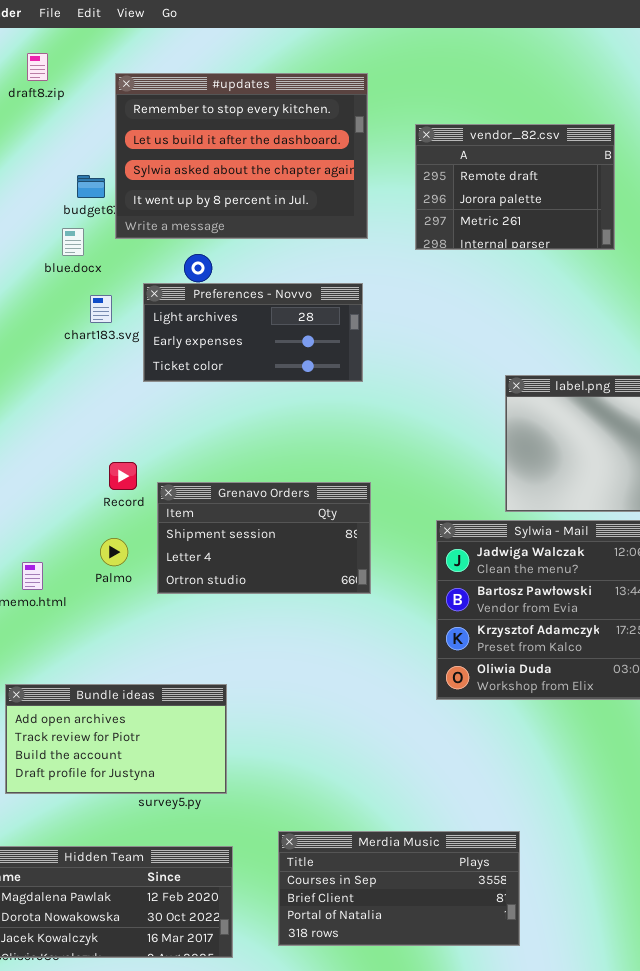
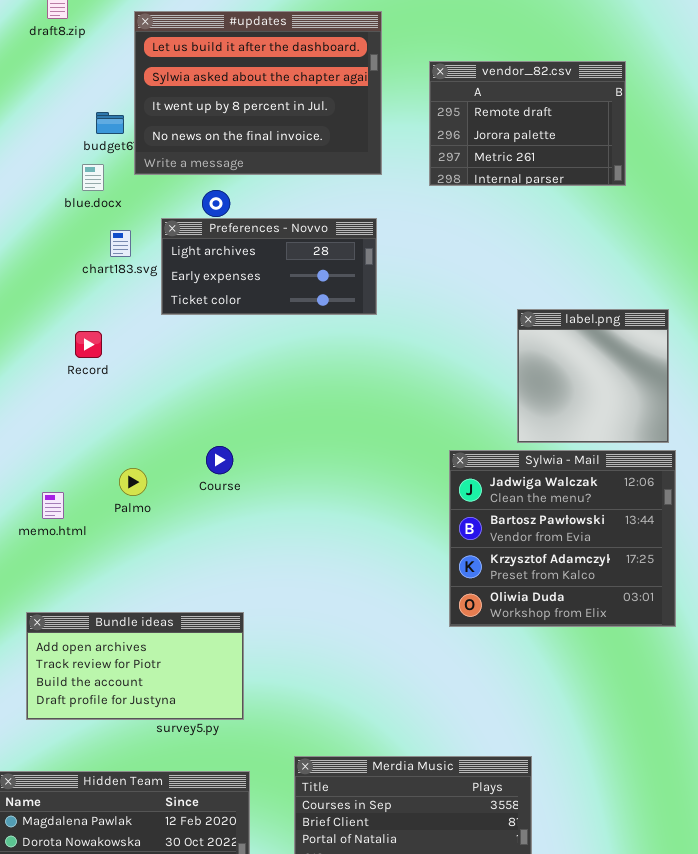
#updates: [115,73,368,239] -> [134,11,382,175], scrolled down 1 row
Record: [109,462,137,490] -> [75,331,102,358], moved
Grenavo Orders: [157,482,371,594] -> none, closed

